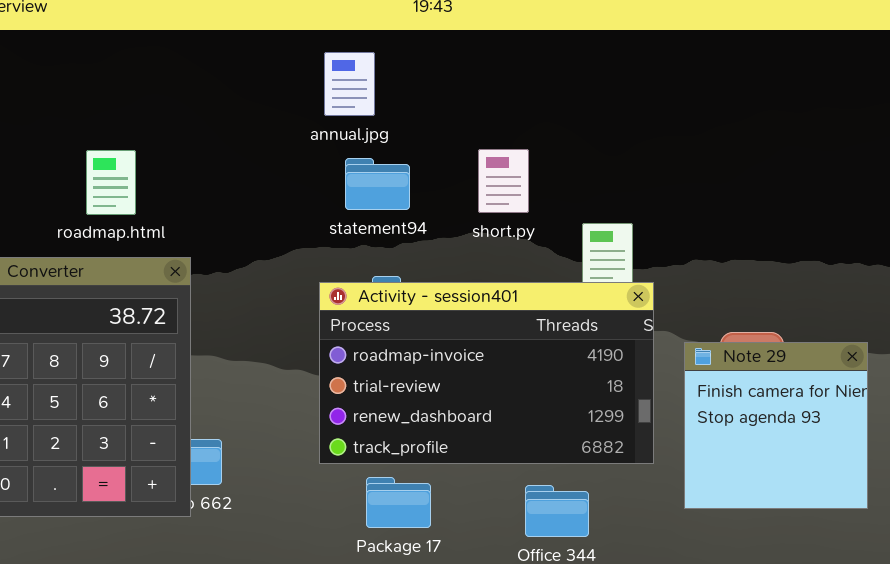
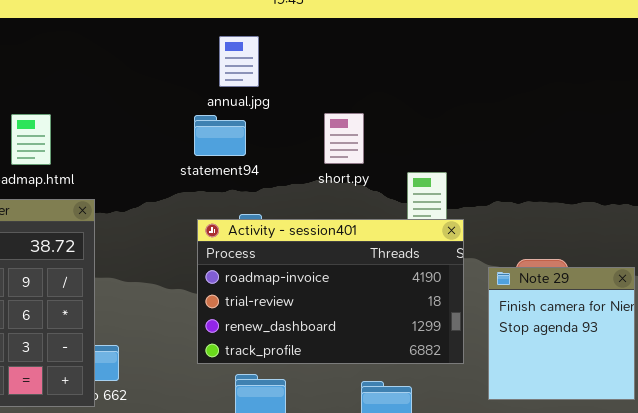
annual.jpg: [324,52,375,116] -> [219,36,259,87], moved
statement94: [345,158,410,210] -> [194,115,246,156], moved

